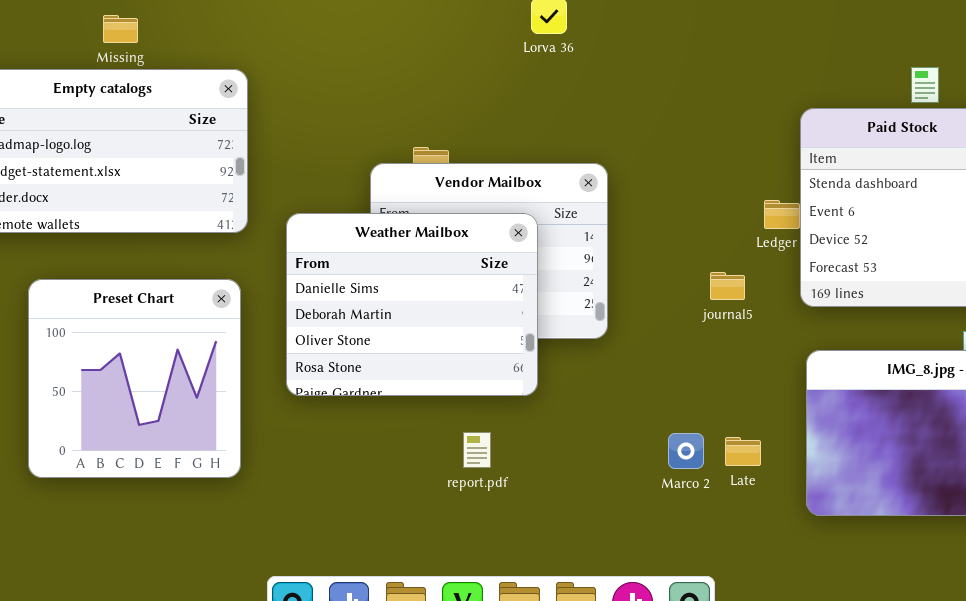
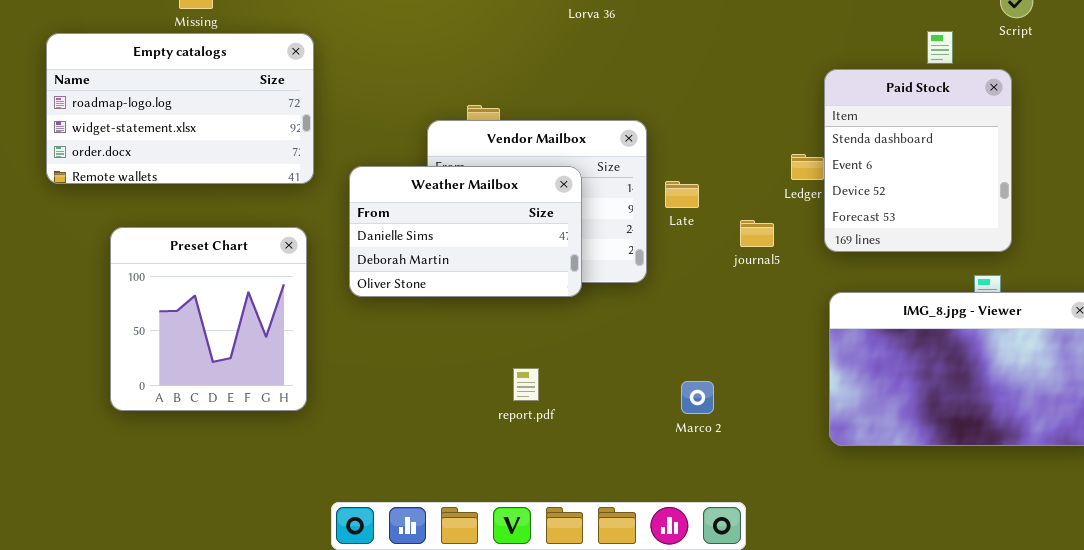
Weather Mailbox: [286,213,538,396] -> [349,166,582,297], resized
Marco 2: [668,433,704,469] -> [681,381,714,414], moved
Late: [725,437,761,466] -> [665,181,699,208], moved

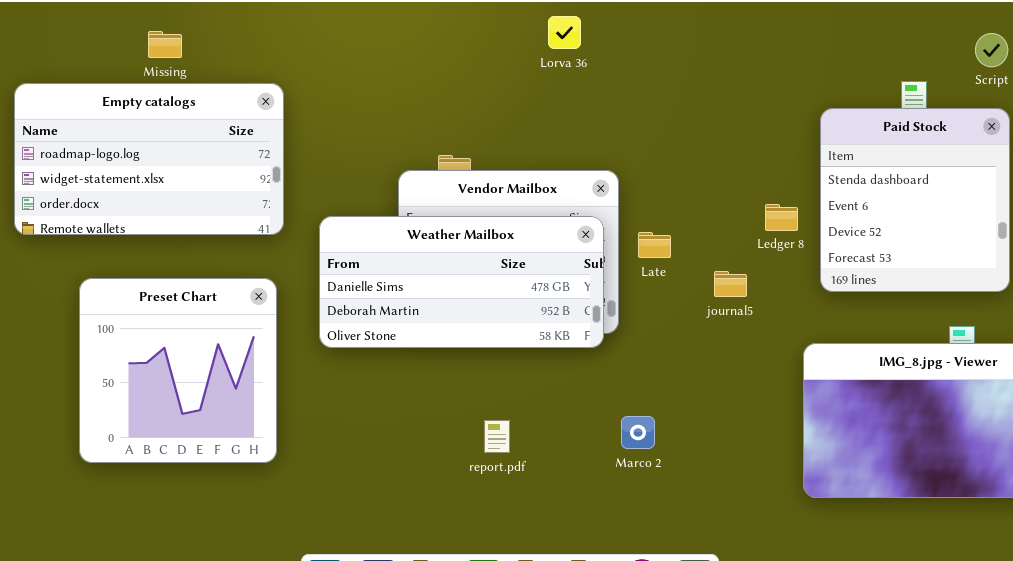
Paid Stock: [824,69,1012,252] -> [820,108,1010,292], moved
Weather Mailbox: [349,166,582,297] -> [319,216,604,348], resized
Marco 2: [681,381,714,414] -> [621,416,655,449], moved

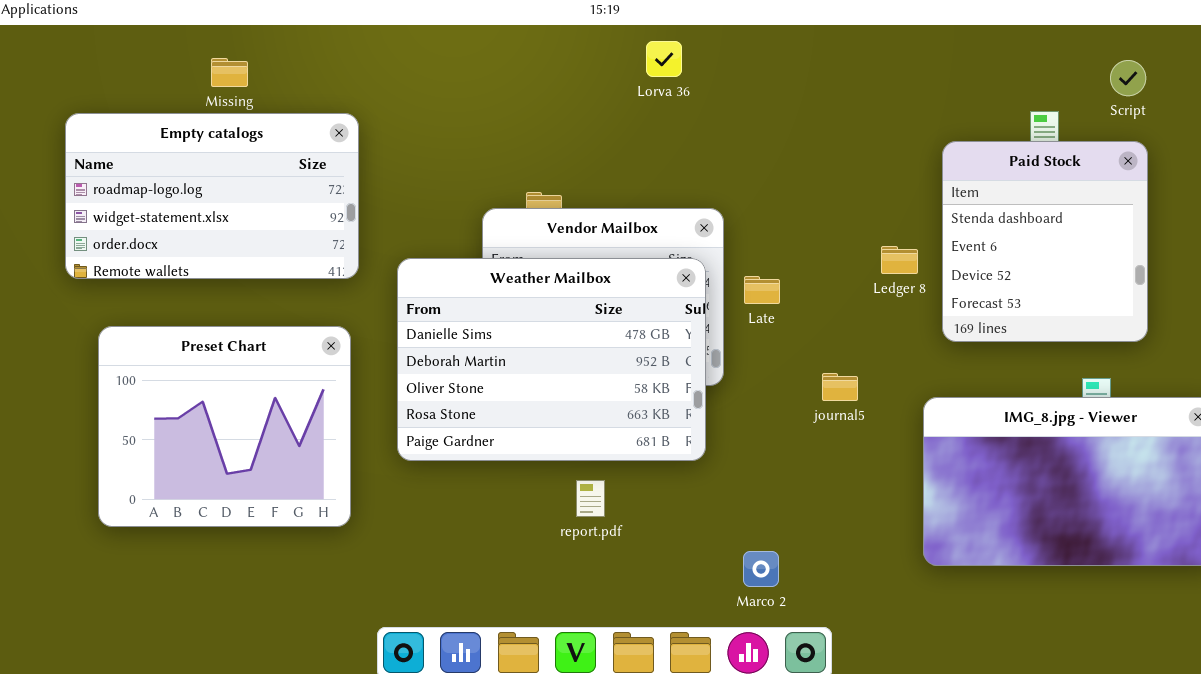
Weather Mailbox: [319,216,604,348] -> [397,258,706,461], resized
journal5: [714,271,747,297] -> [822,373,858,401], moved
Preset Chart: [79,278,277,463] -> [98,326,351,527], resized
Marco 2: [621,416,655,449] -> [743,551,779,587], moved

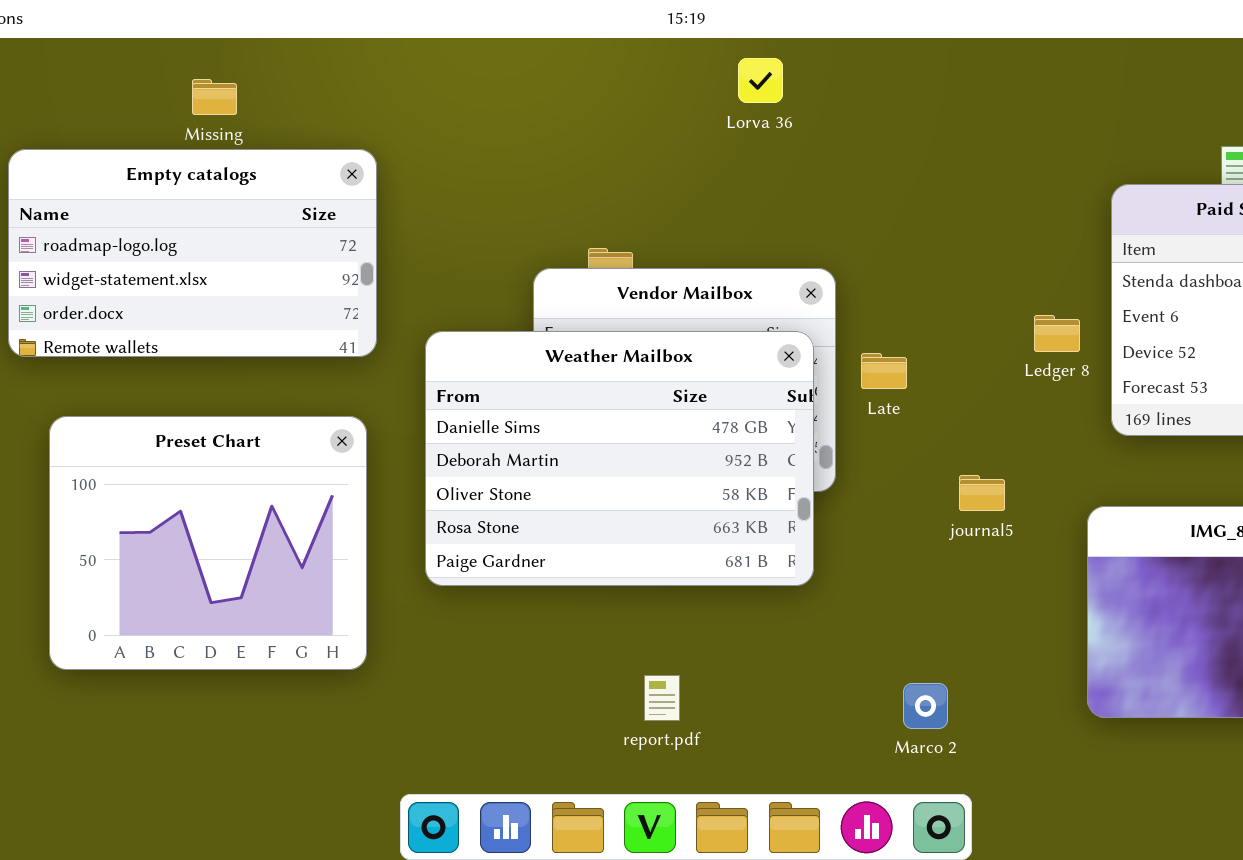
report.pdf: [576,480,605,517] -> [644,675,680,721], moved
Marco 2: [743,551,779,587] -> [903,683,948,729], moved

